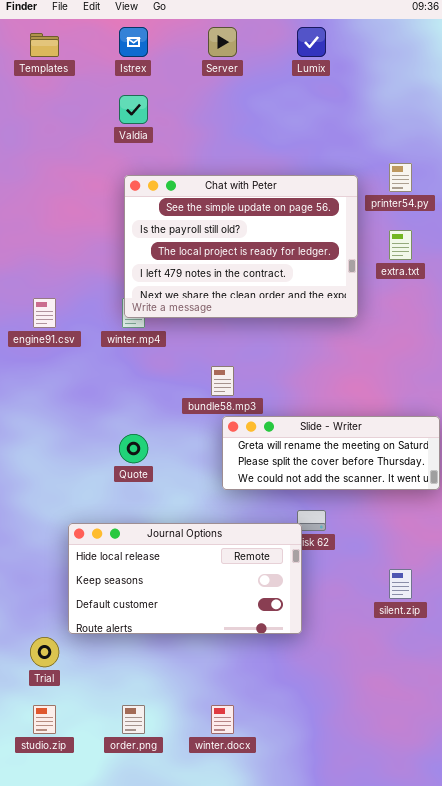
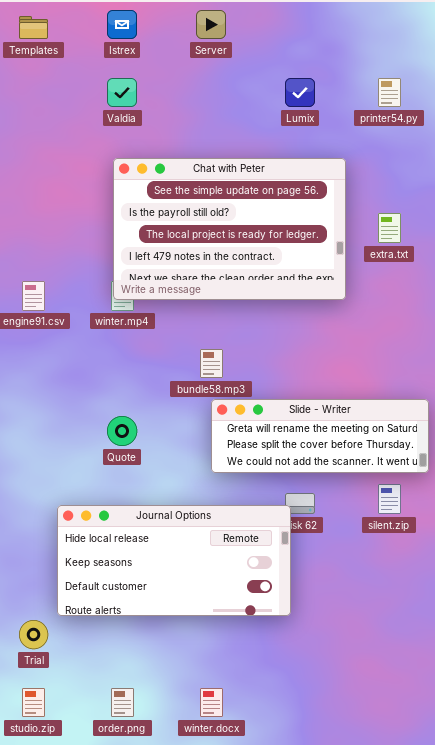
Lumix: [297,27,326,57] -> [285,78,315,107], moved
printer54.py: [389,163,412,192] -> [378,78,401,107], moved
silent.zip: [389,569,412,599] -> [378,484,401,514], moved

